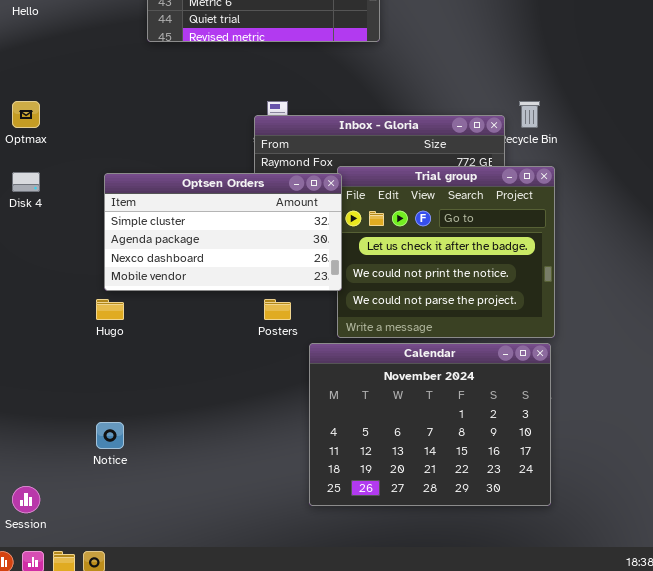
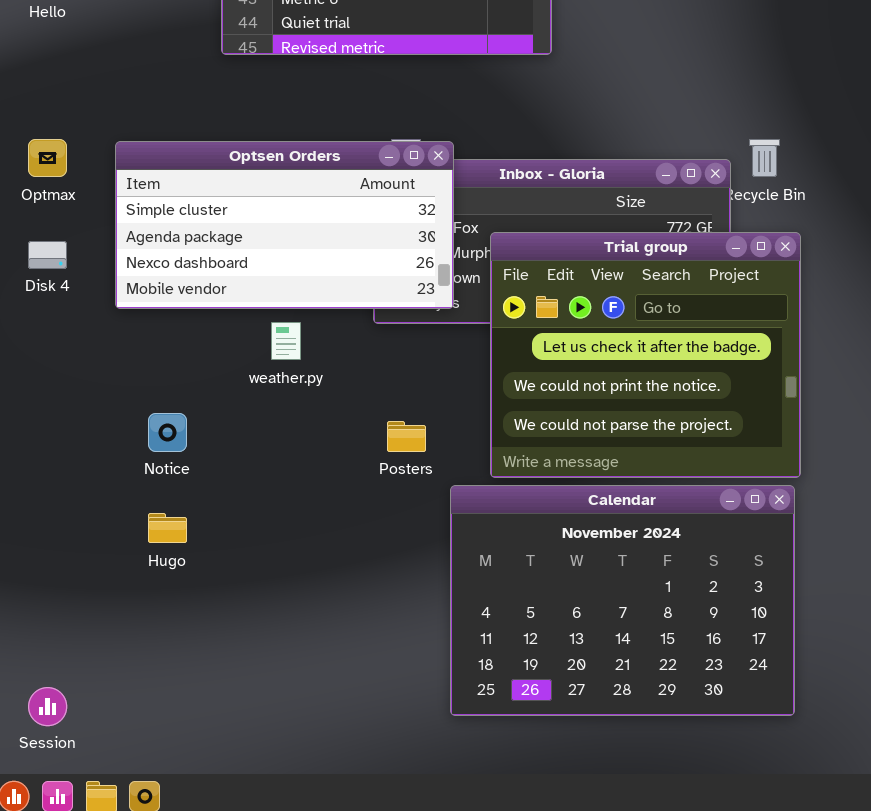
Optsen Orders: [104,173,342,291] -> [115,141,454,309], moved
Hugo: [96,299,124,320] -> [148,513,187,543], moved
Notice: [96,422,124,449] -> [148,413,187,452], moved

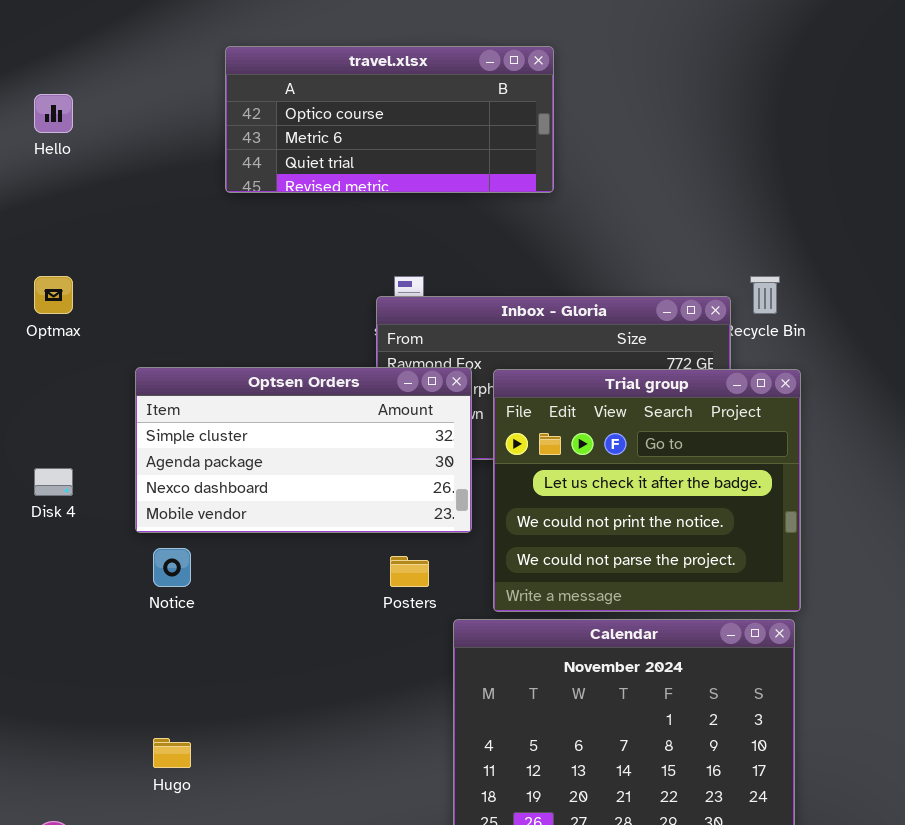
Optsen Orders: [115,141,454,309] -> [135,367,472,533], moved
Disk 4: [28,241,67,269] -> [34,468,73,496], moved
Hugo: [148,513,187,543] -> [153,738,191,768], moved

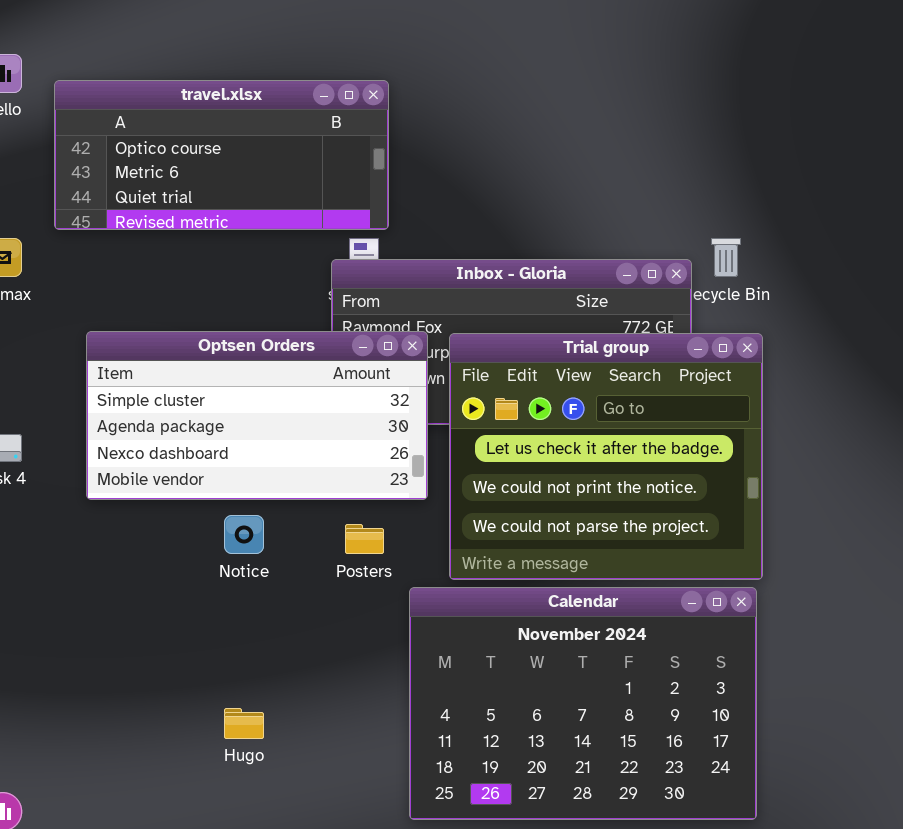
travel.xlsx: [225,46,554,193] -> [54,80,389,230], moved
Notice: [153,548,191,587] -> [224,515,264,554], moved
Hugo: [153,738,191,768] -> [224,708,264,739], moved

